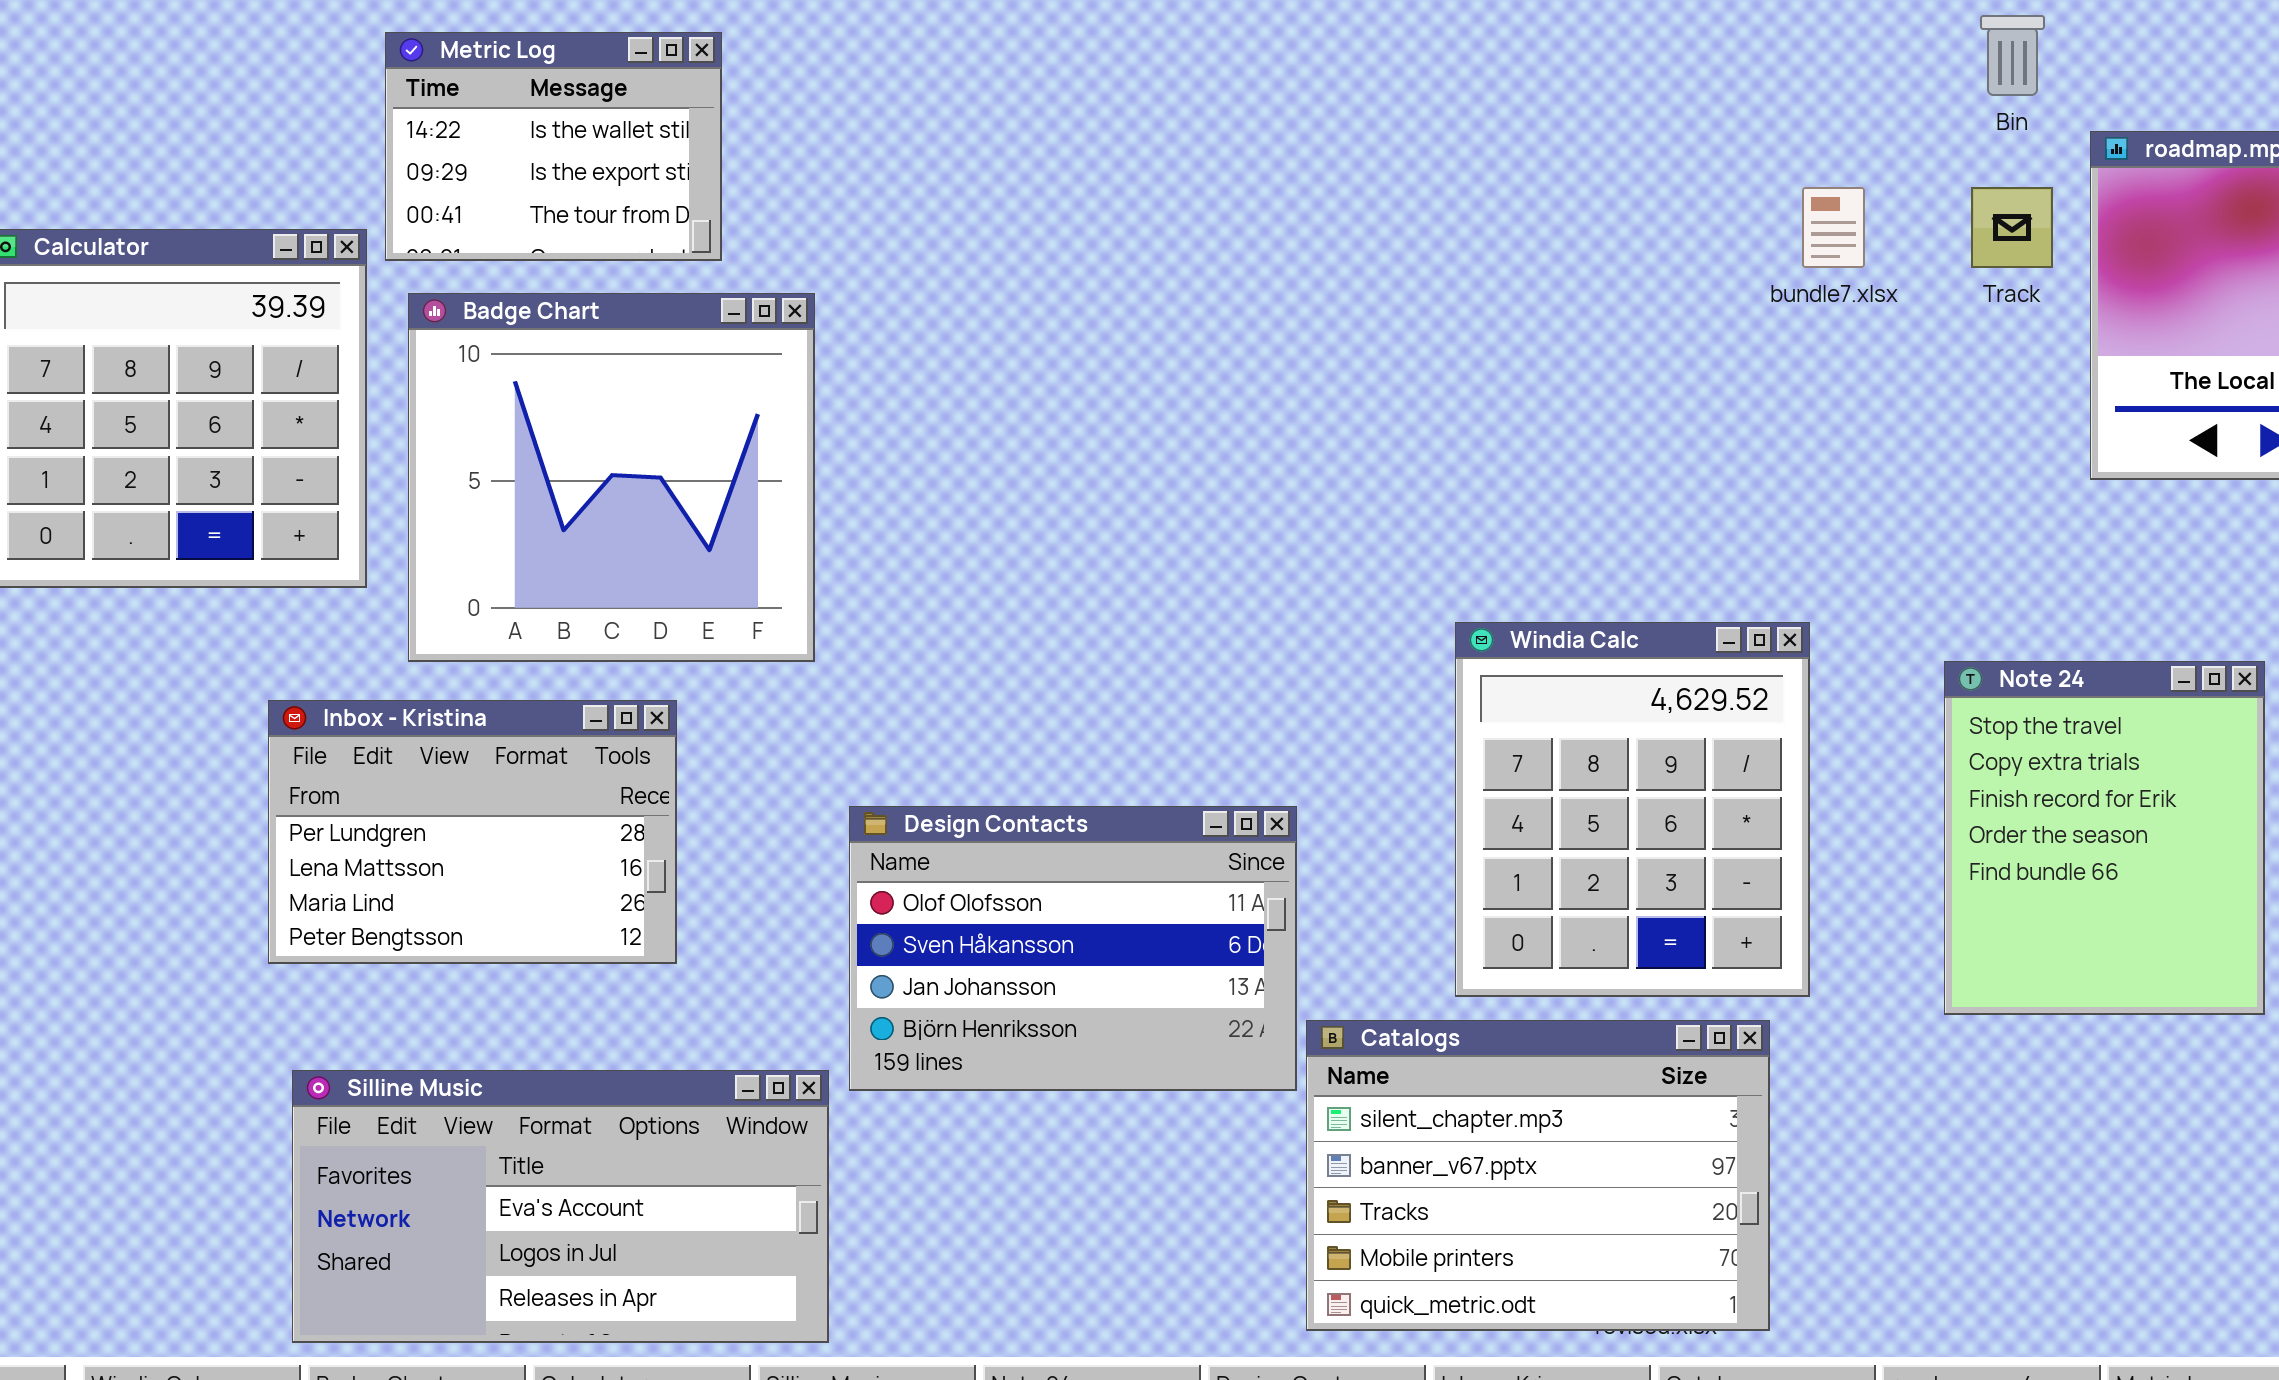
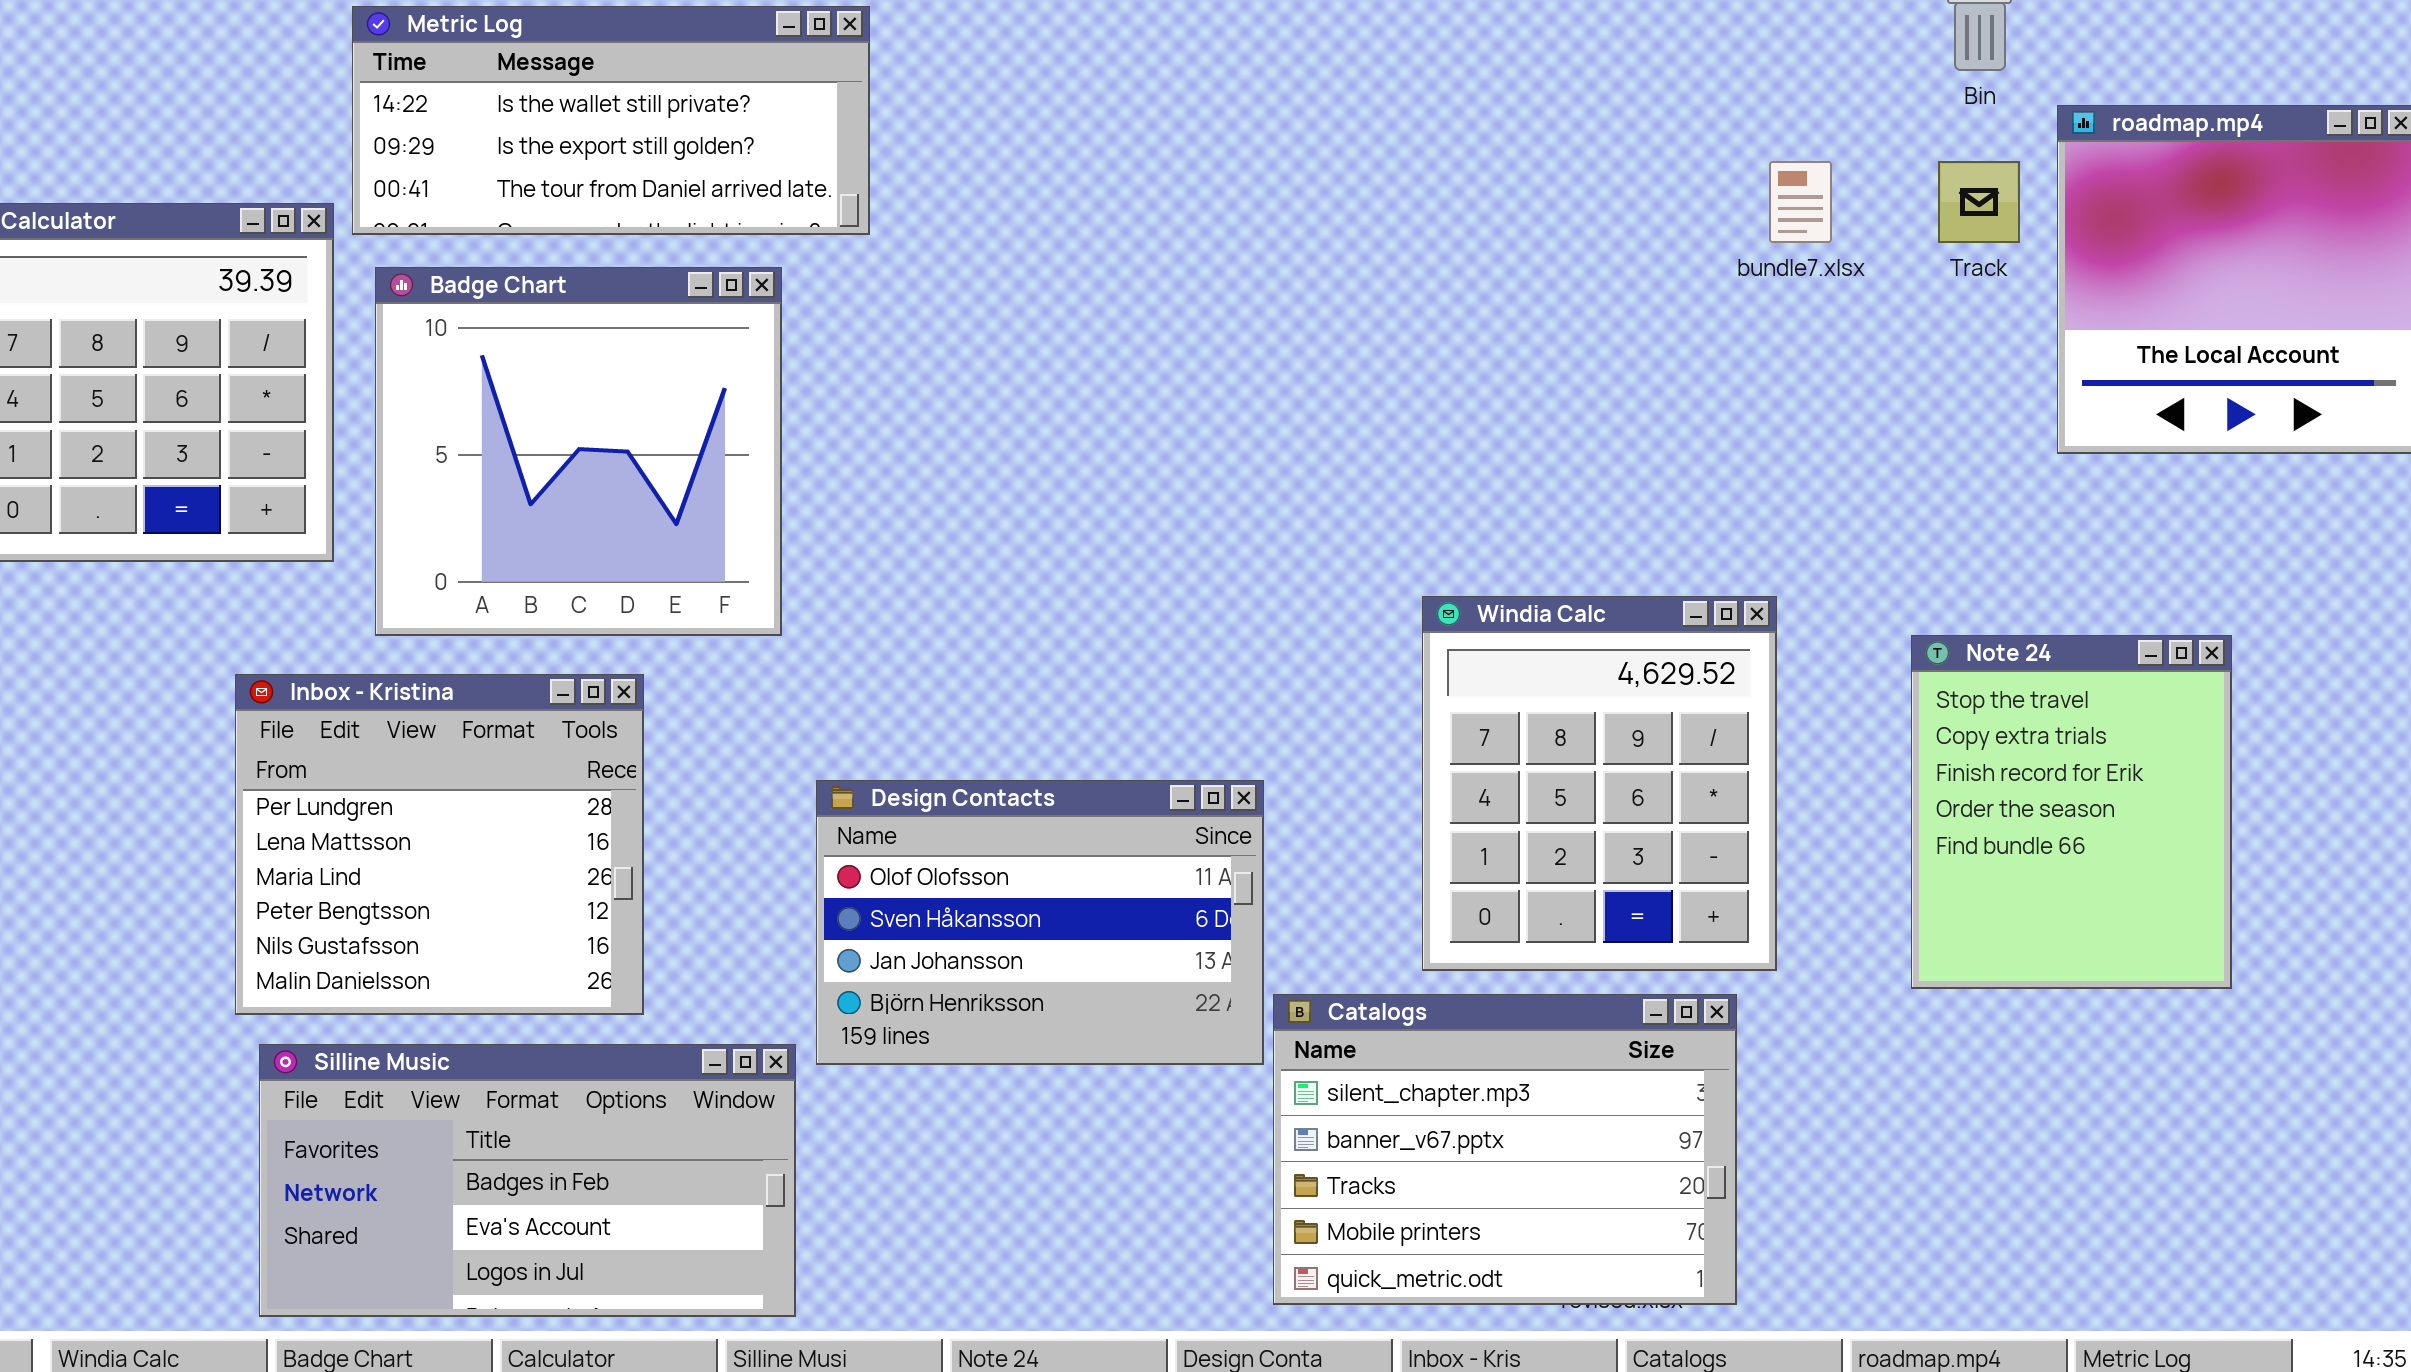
Metric Log: [385,32,722,261] -> [352,6,870,235], resized
Inbox - Kristina: [268,700,677,964] -> [235,674,644,1015], resized
Silline Music: [292,1070,829,1343] -> [259,1044,796,1317], scrolled up 1 row

